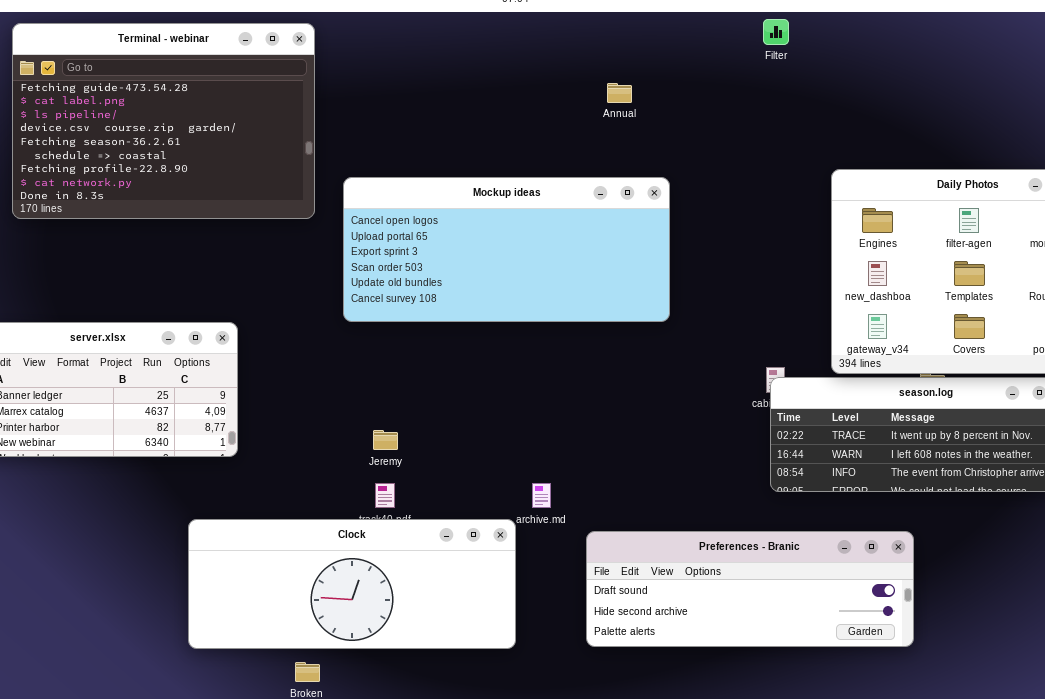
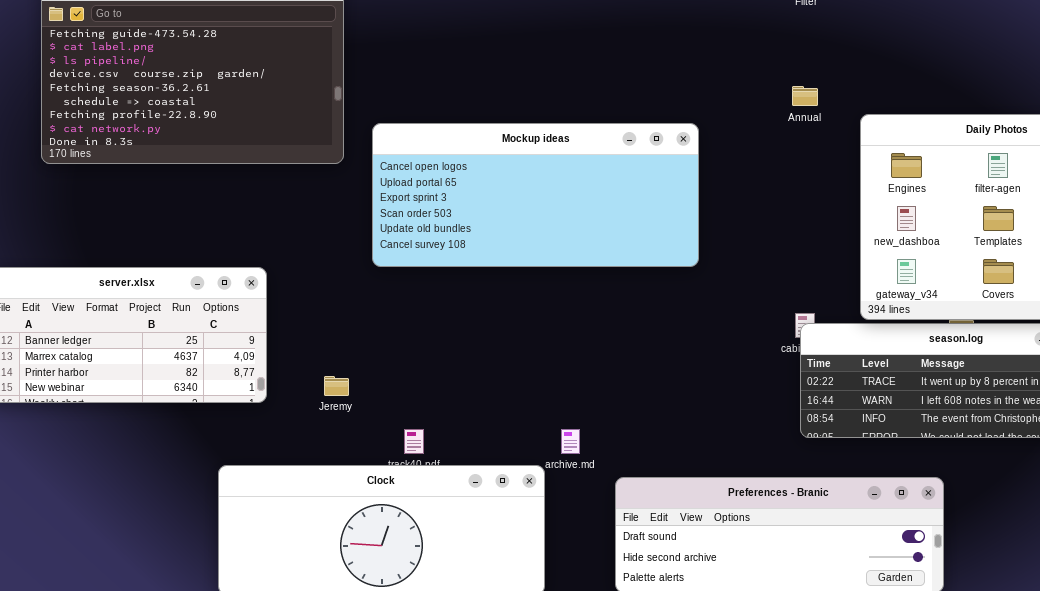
Annual: [607,83,632,103] -> [792,86,818,106], moved
Jeremy: [373,430,398,450] -> [324,376,349,396], moved

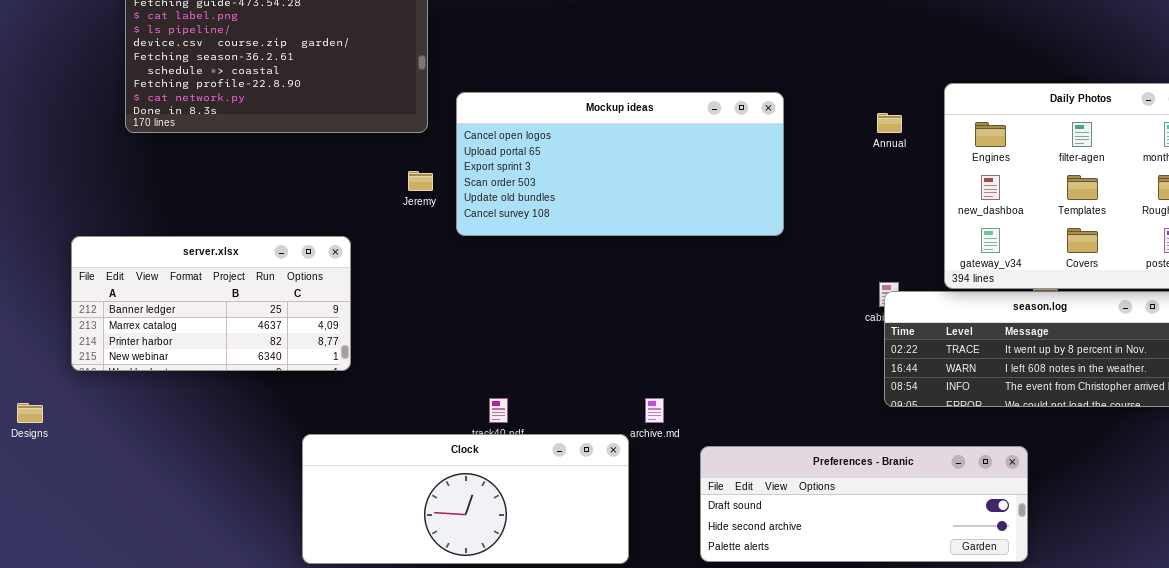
Annual: [792,86,818,106] -> [877,113,902,133], moved
Jeremy: [324,376,349,396] -> [408,171,433,191], moved

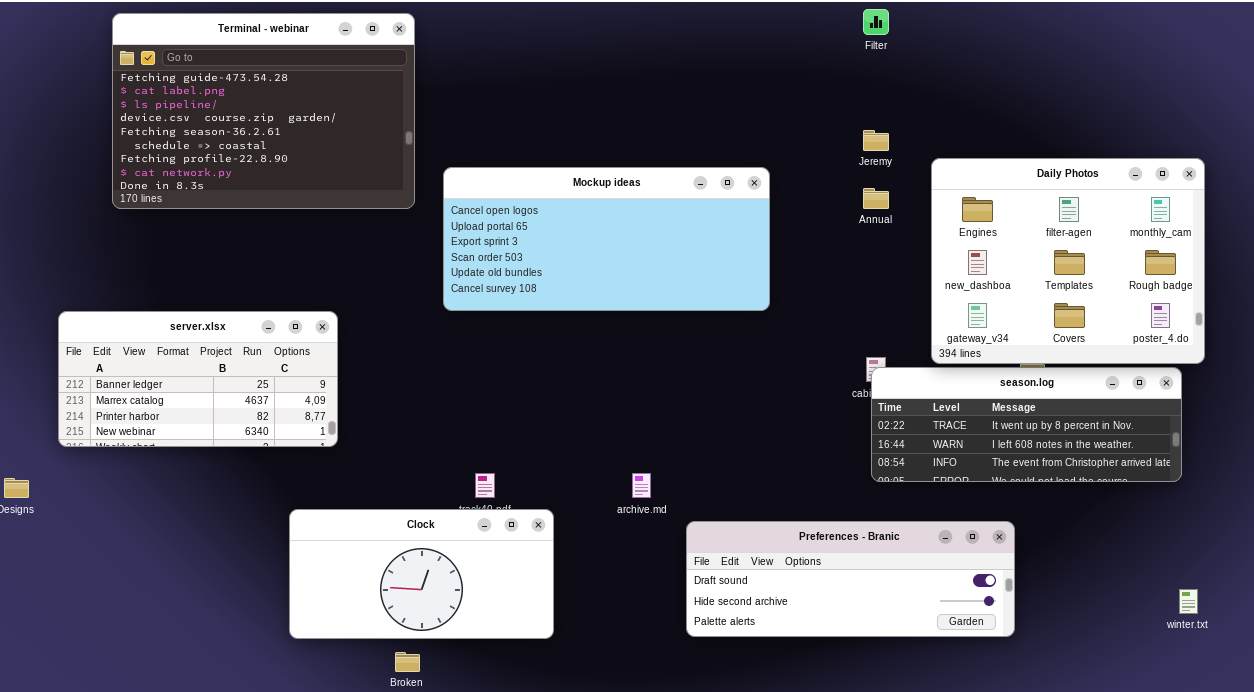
Jeremy: [408,171,433,191] -> [863,130,889,151], moved
Clock: [302,434,629,564] -> [289,509,554,639], resized

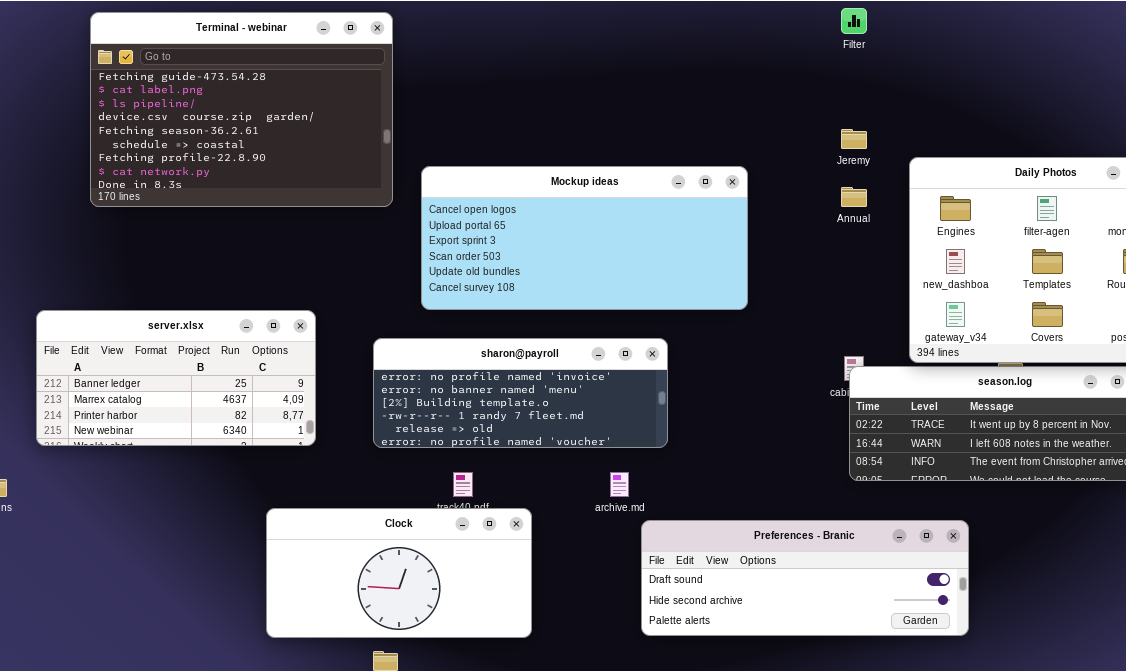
sharon@payroll: none -> [373,338,668,448], opened
Preferences - Branic: [686,521,1015,637] -> [641,520,969,636], moved

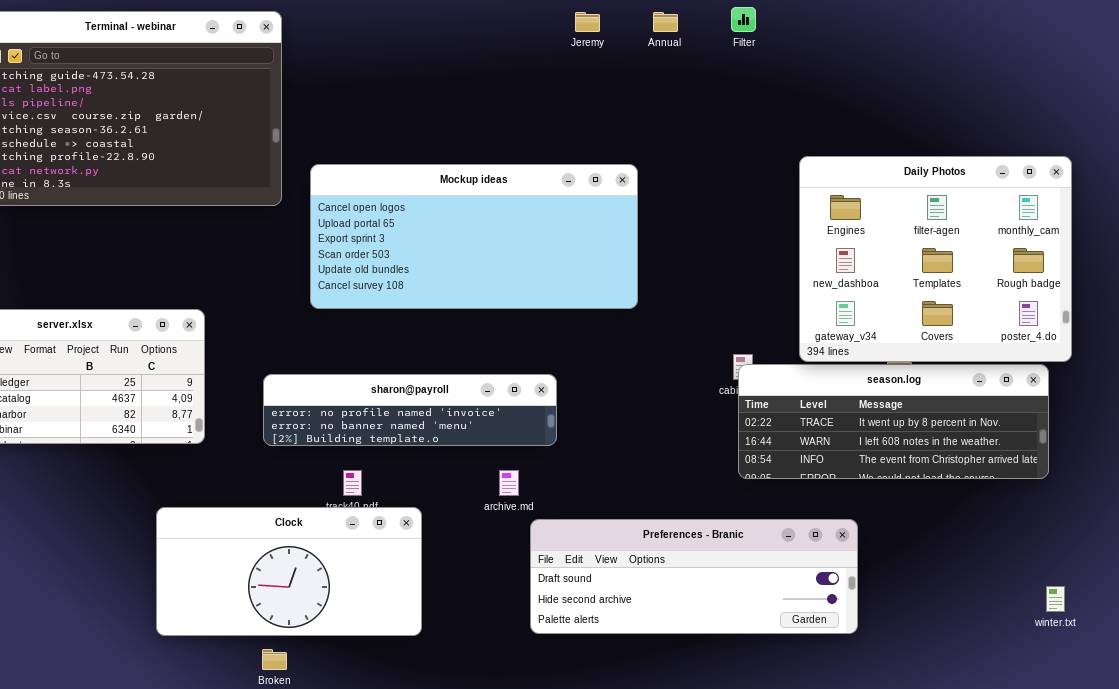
Jeremy: [841,129,867,149] -> [575,12,600,32], moved
Annual: [841,187,867,207] -> [653,12,678,32], moved
sharon@payroll: [373,338,668,448] -> [263,374,557,446], resized

